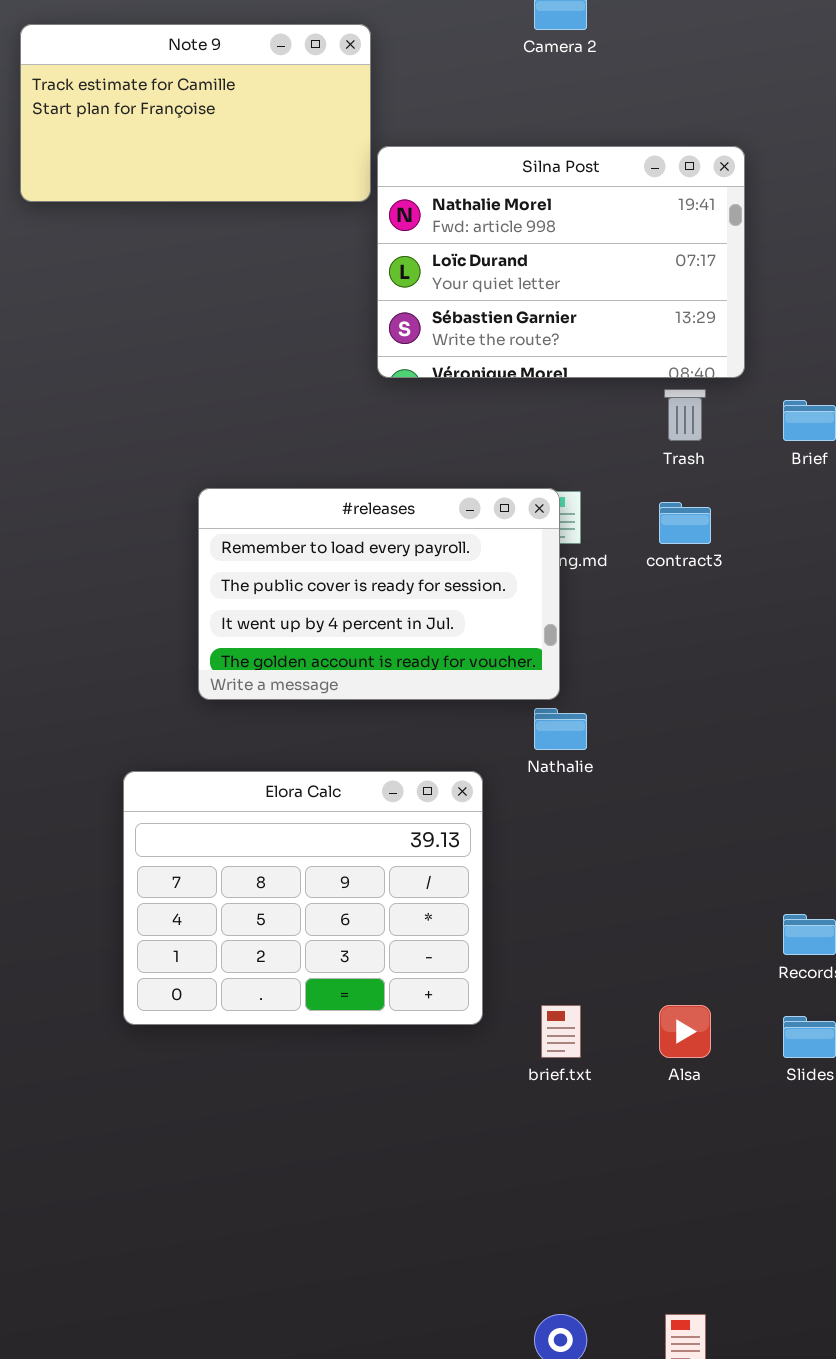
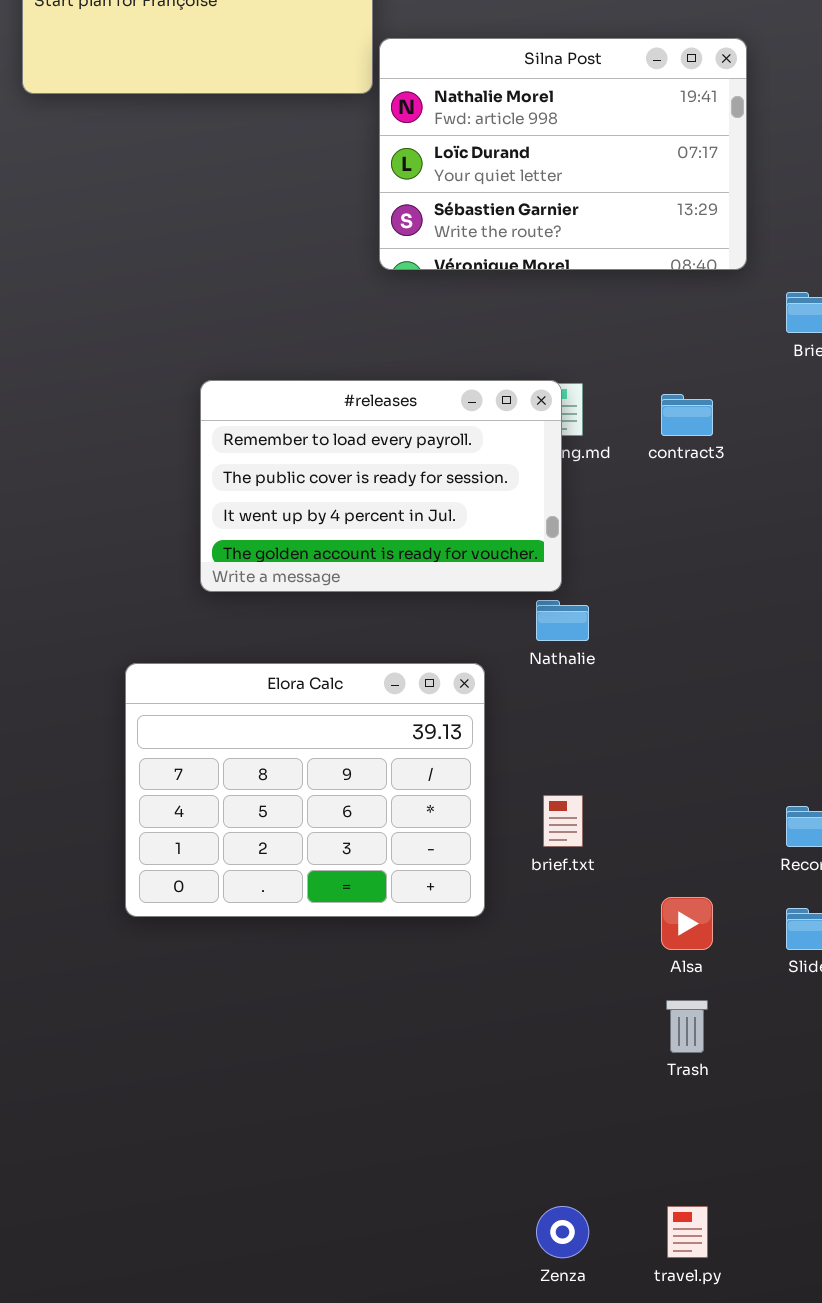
Trash: [664,389,706,441] -> [666,1000,708,1053], moved
brief.txt: [541,1005,581,1058] -> [543,795,583,847], moved

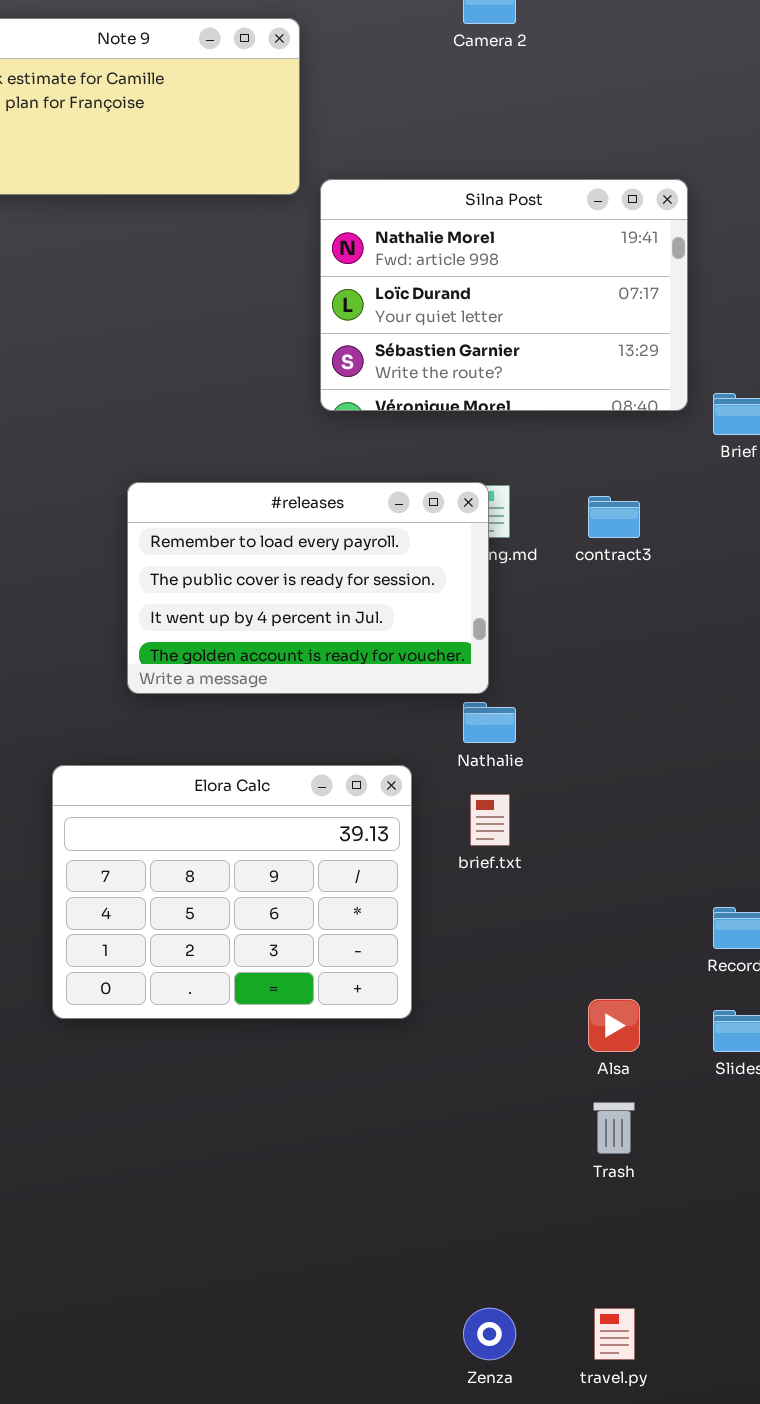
Silna Post: [379,38,747,270] -> [320,179,688,411], moved
brief.txt: [543,795,583,847] -> [470,794,510,846], moved

